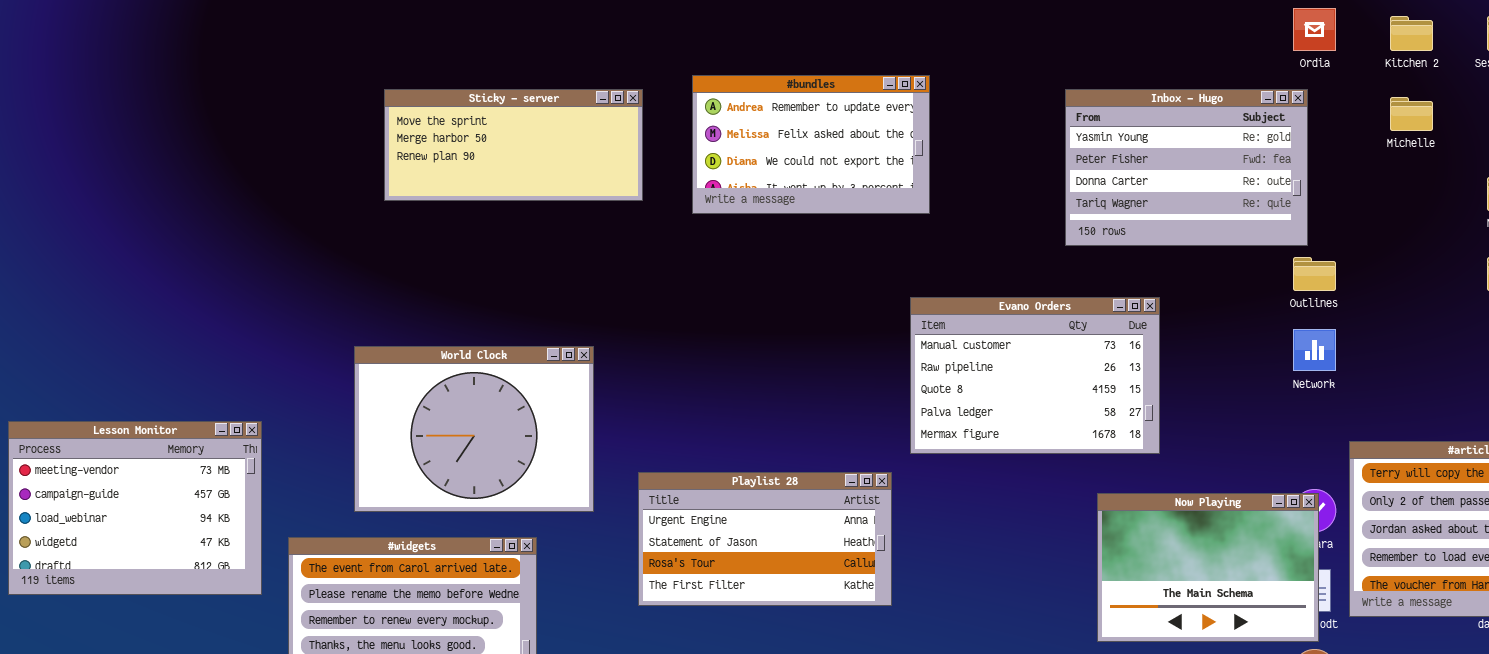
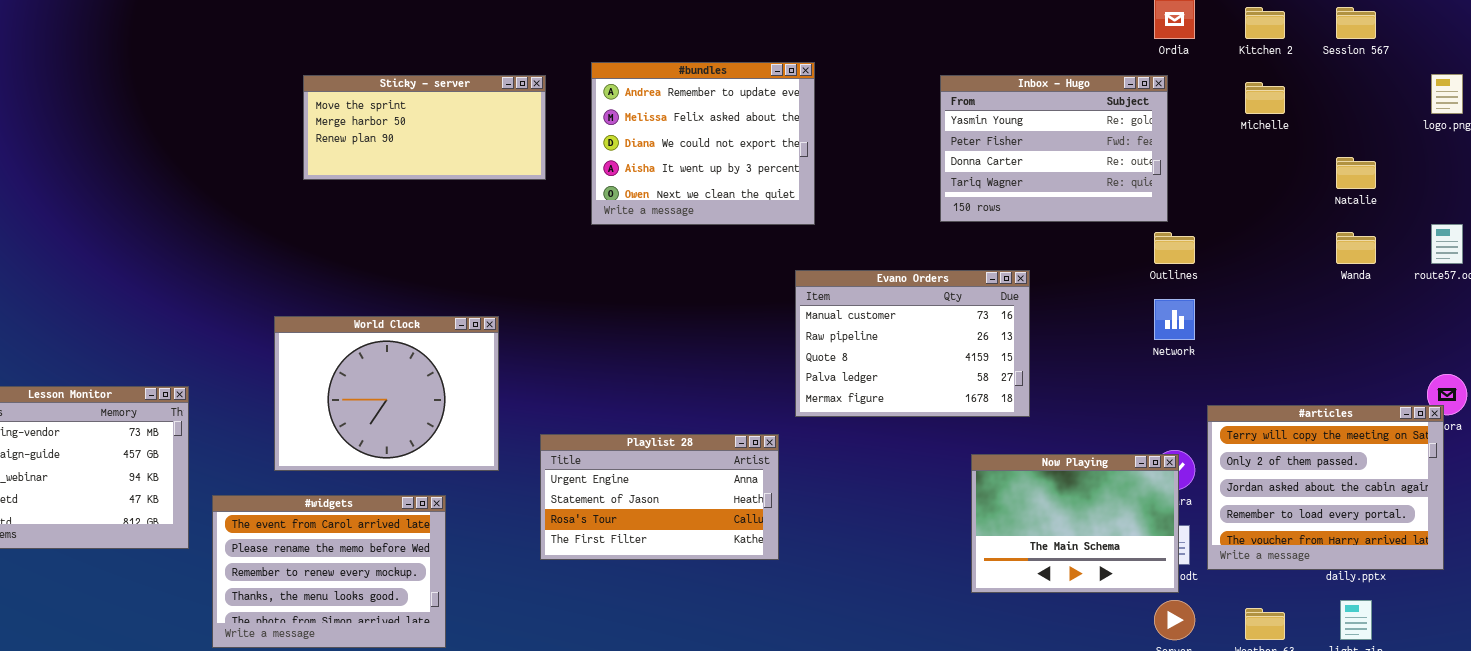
#bundles: [692,75,930,214] -> [591,62,815,225], resized

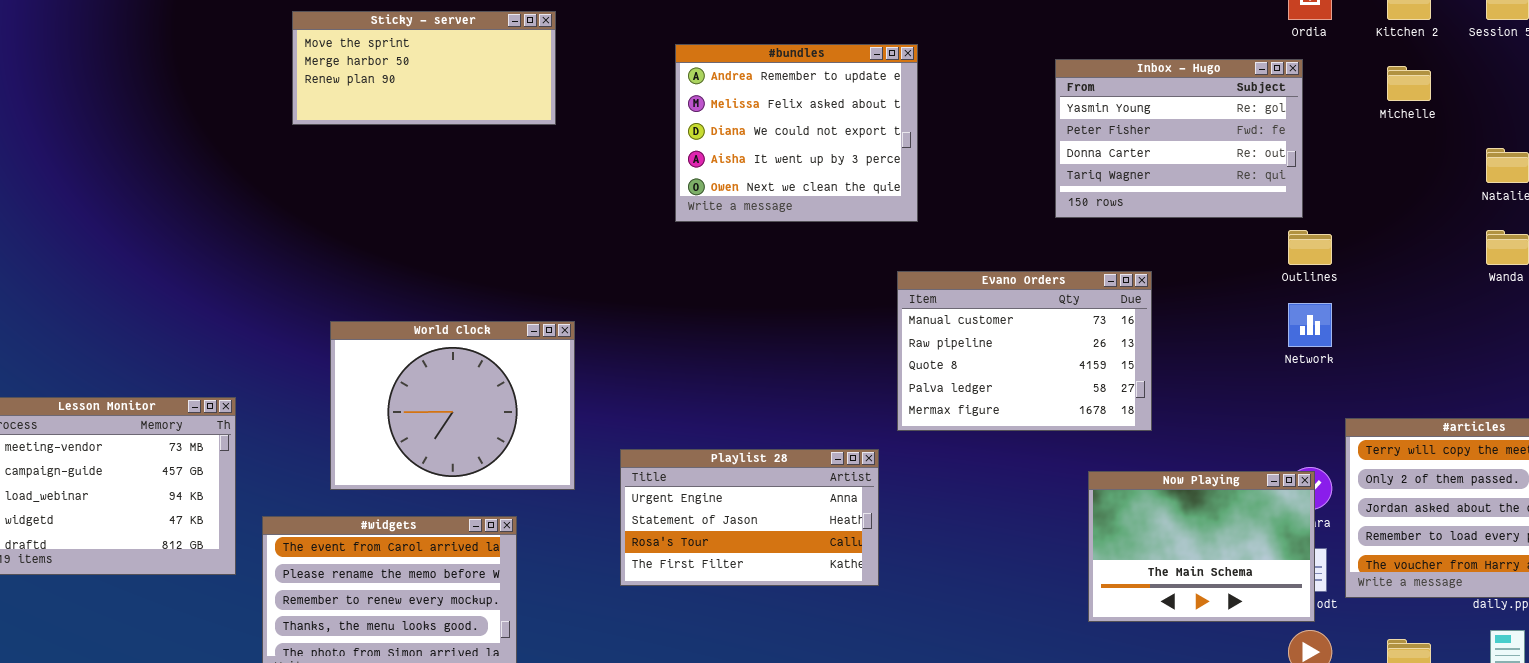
Sticky - server: [303,75,546,180] -> [292,11,556,125], moved

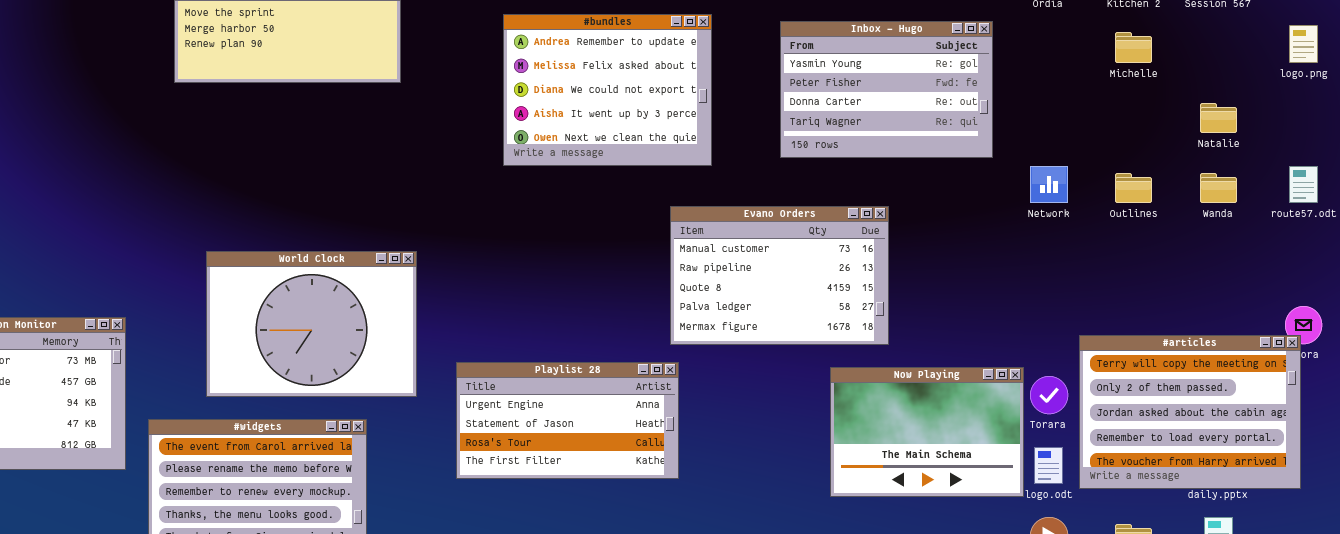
Inbox - Hugo: [1055,59,1303,218] -> [780,21,993,158], moved
Outlines: [1288,230,1332,265] -> [1115,173,1152,203], moved
Evano Orders: [897,271,1152,431] -> [670,206,889,345], moved
Network: [1288,303,1332,347] -> [1030,166,1068,203], moved
Now Playing: [1088,471,1315,622] -> [830,367,1024,497], moved

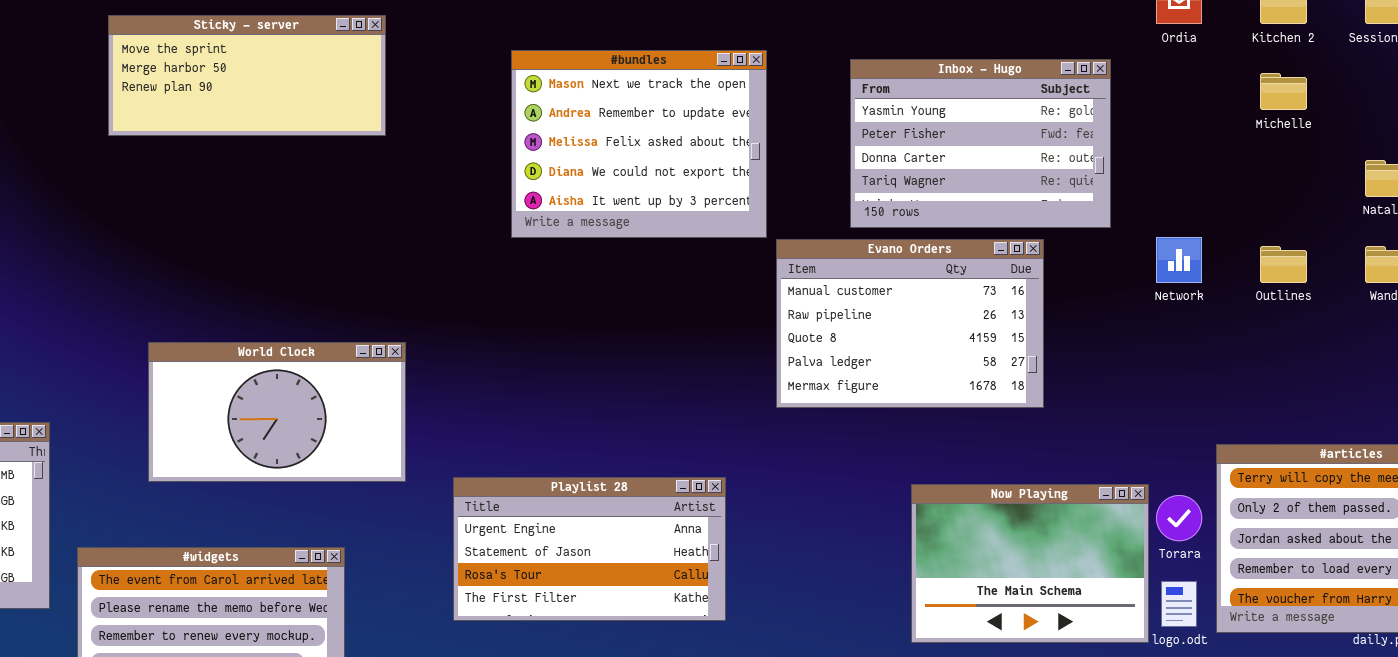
#bundles: [503,14,712,166] -> [511,50,767,238], scrolled up 1 row
Evano Orders: [670,206,889,345] -> [776,239,1044,408], moved
World Clock: [206,251,417,397] -> [148,342,406,482], resized

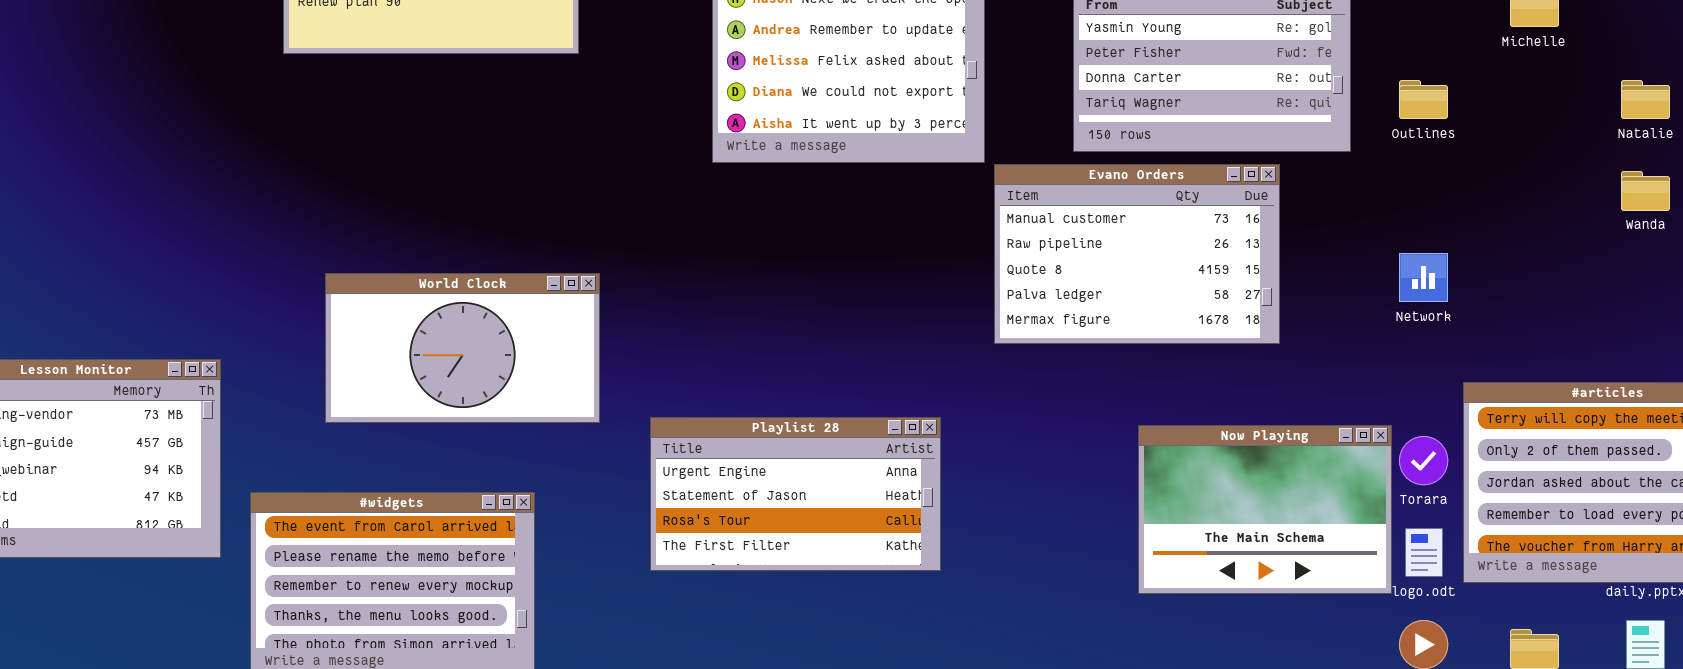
Network: [1156,237,1202,283] -> [1399,253,1448,302], moved
Outlines: [1260,246,1307,283] -> [1399,80,1448,119], moved

